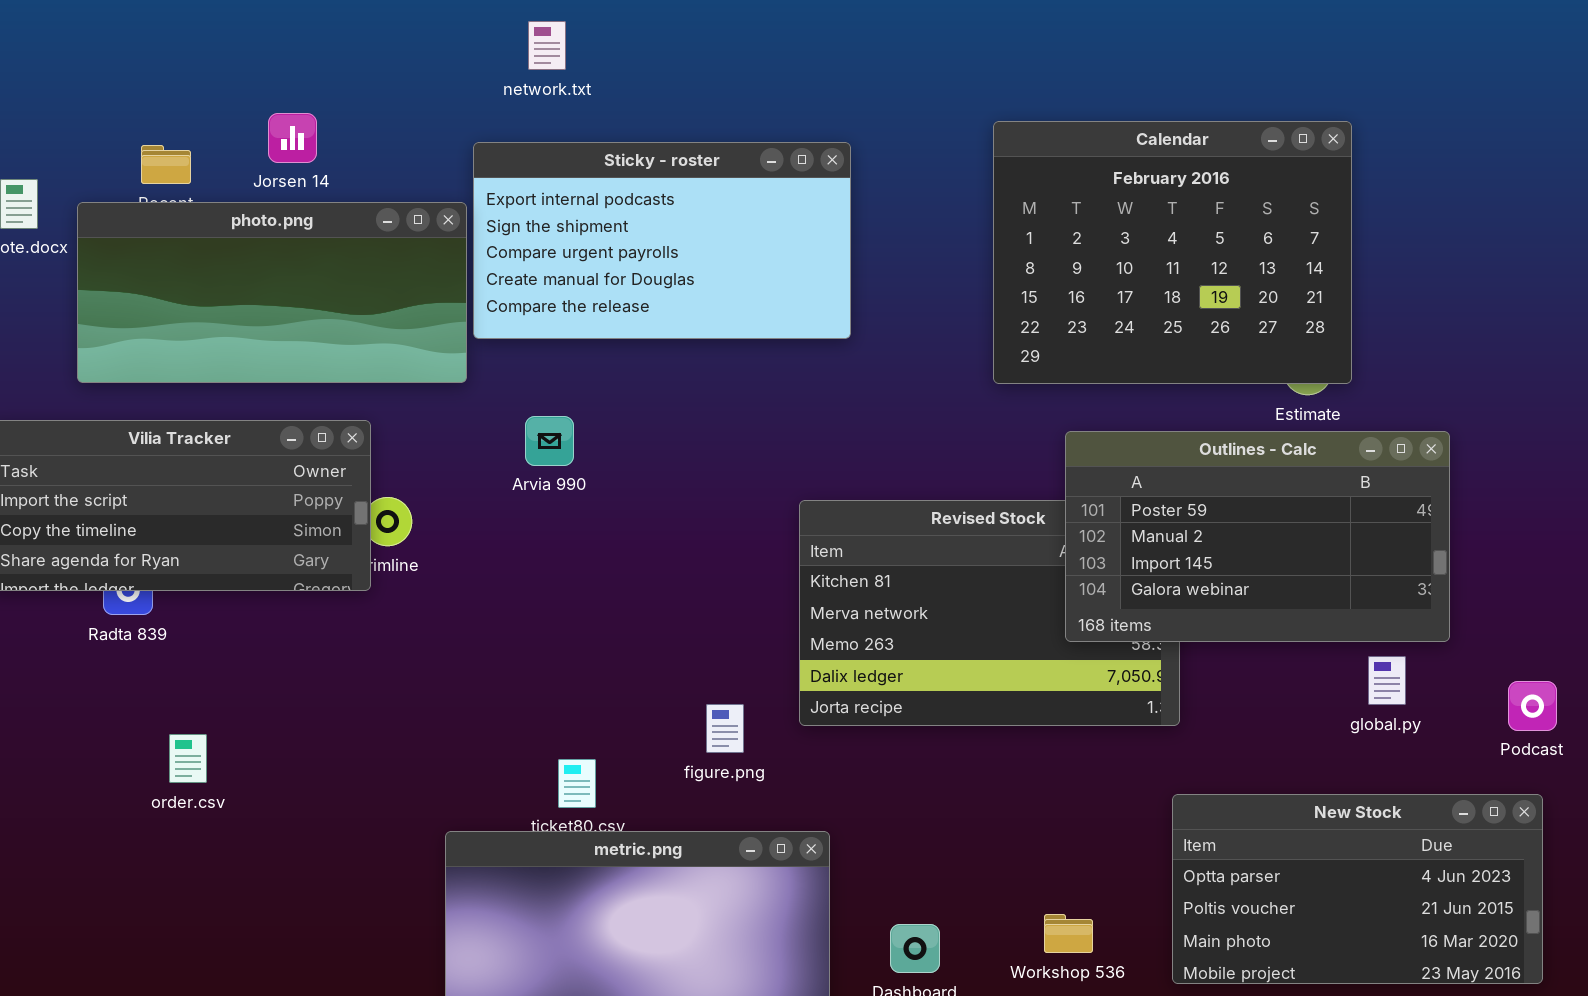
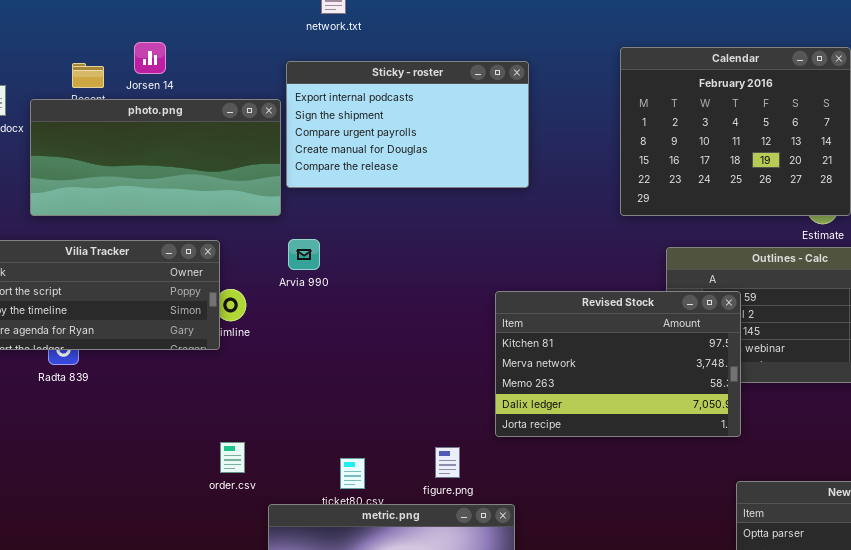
Jorsen 14: [268,113,317,163] -> [134,42,166,74], moved
Arvia 990: [525,416,574,466] -> [288,239,320,270], moved
Revised Stock: [799,500,1180,726] -> [495,291,741,437], raised
figure.png: [706,704,744,753] -> [435,447,460,478], moved
order.csv: [169,734,207,783] -> [220,442,245,473], moved

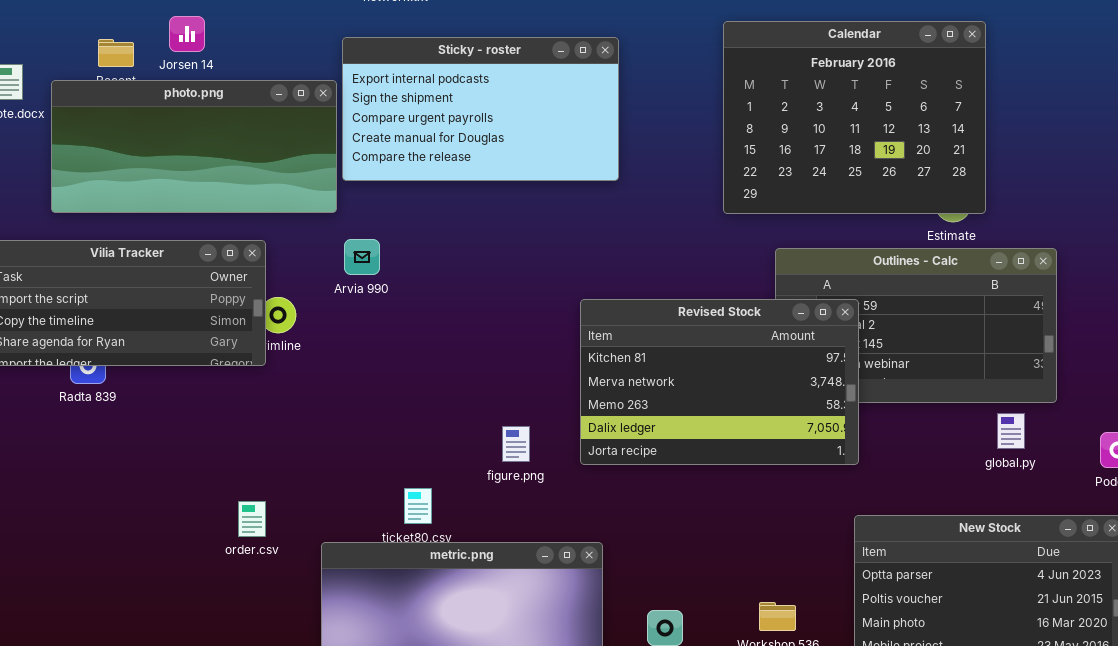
order.csv: [220,442,245,473] -> [238,501,266,537], moved
figure.png: [435,447,460,478] -> [502,426,530,462], moved

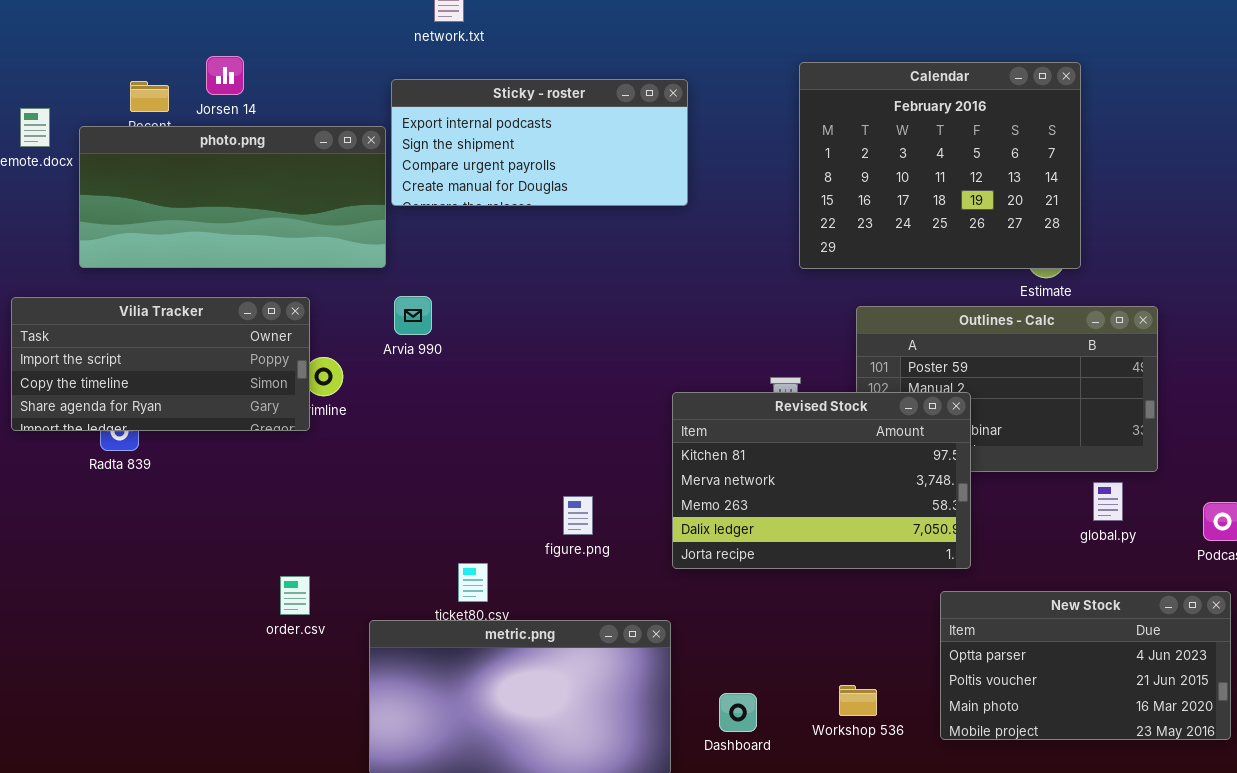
Sticky - roster: [342,37,619,181] -> [391,79,688,206], resized
Revised Stock: [580,299,859,465] -> [672,392,971,569], moved

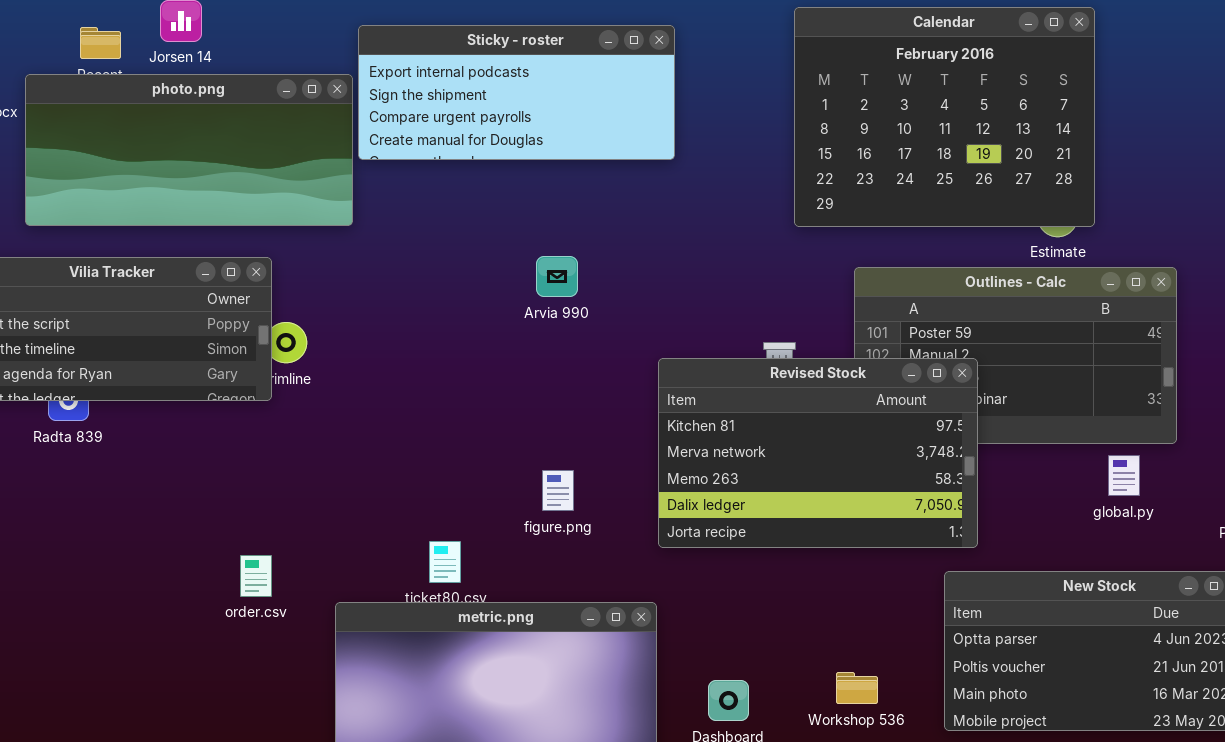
Arvia 990: [394,296,432,335] -> [536,256,578,297], moved

